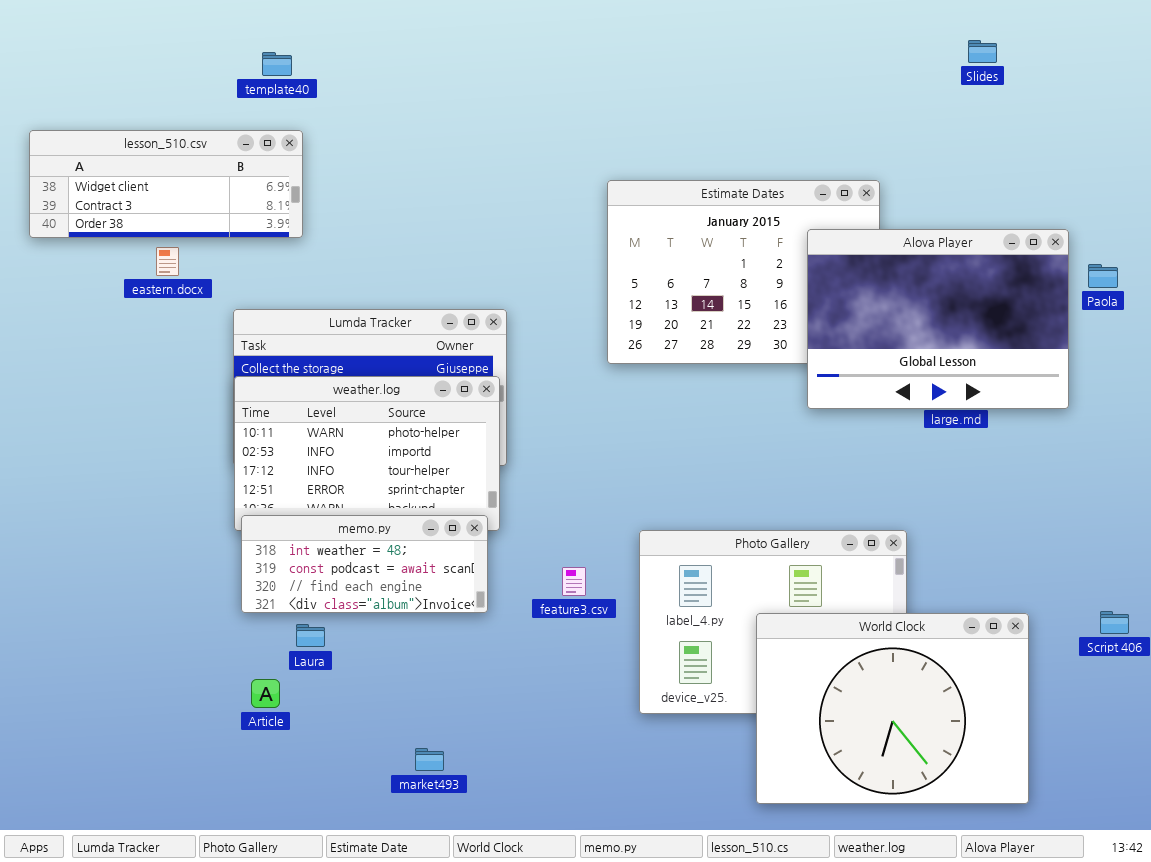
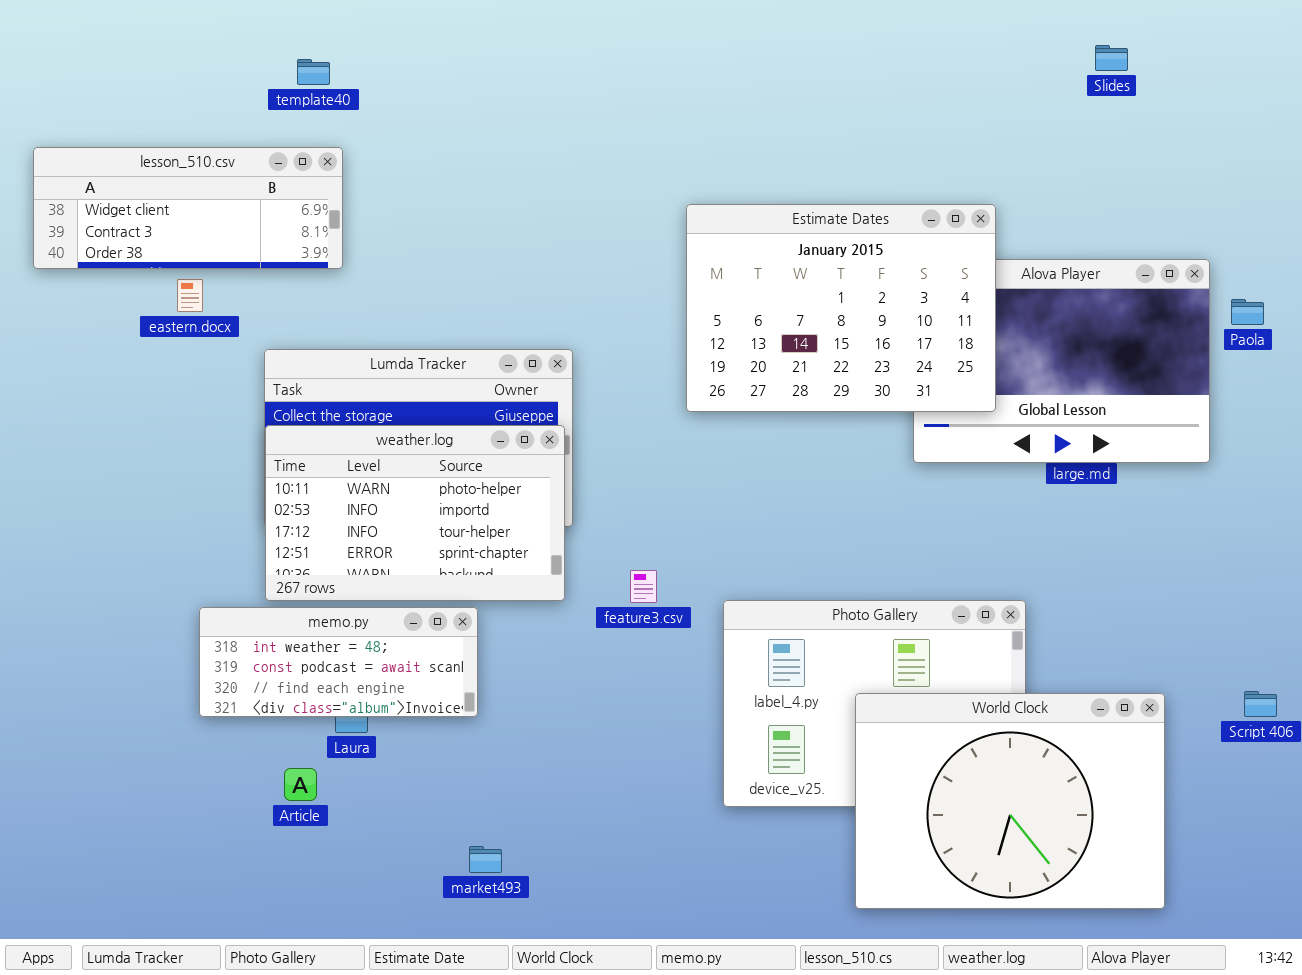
Estimate Dates: [607,180,880,364] -> [686,204,996,412], raised
memo.py: [241,515,488,613] -> [199,607,478,717], moved
feature3.csv: [562,567,586,596] -> [630,570,657,603], moved

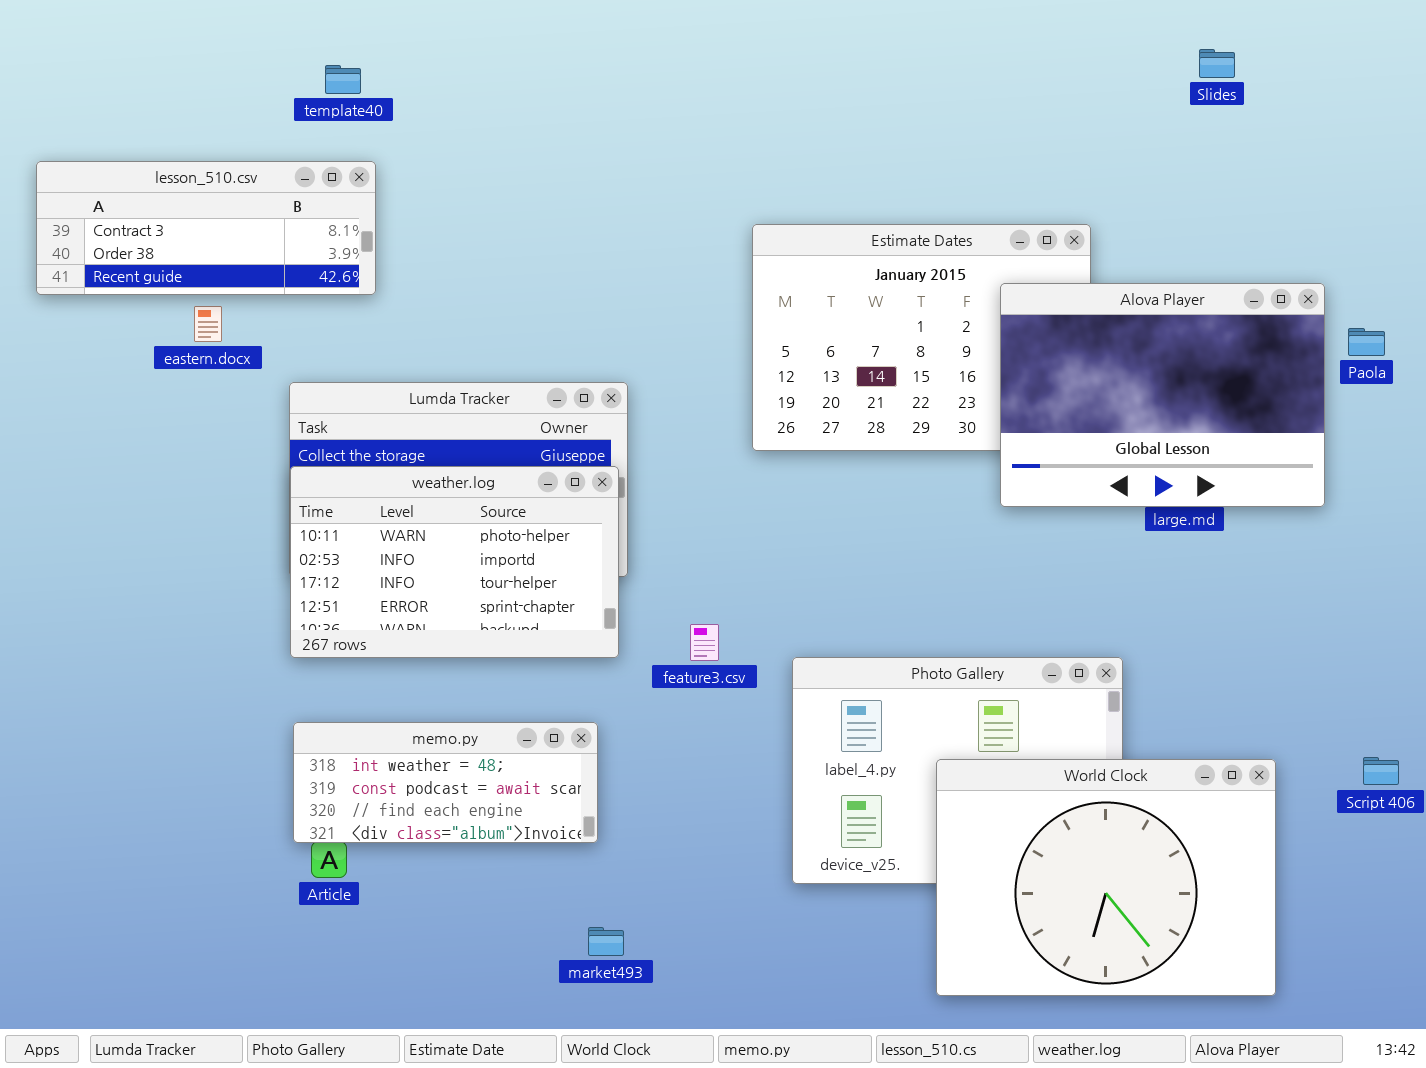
lesson_510.csv: [33,147,343,269] -> [36,161,376,295], scrolled down 1 row
Alova Player: [913,259,1210,463] -> [1000,283,1325,507], raised
memo.py: [199,607,478,717] -> [293,722,598,843], moved
market493: [469,846,502,873] -> [588,927,624,956], moved

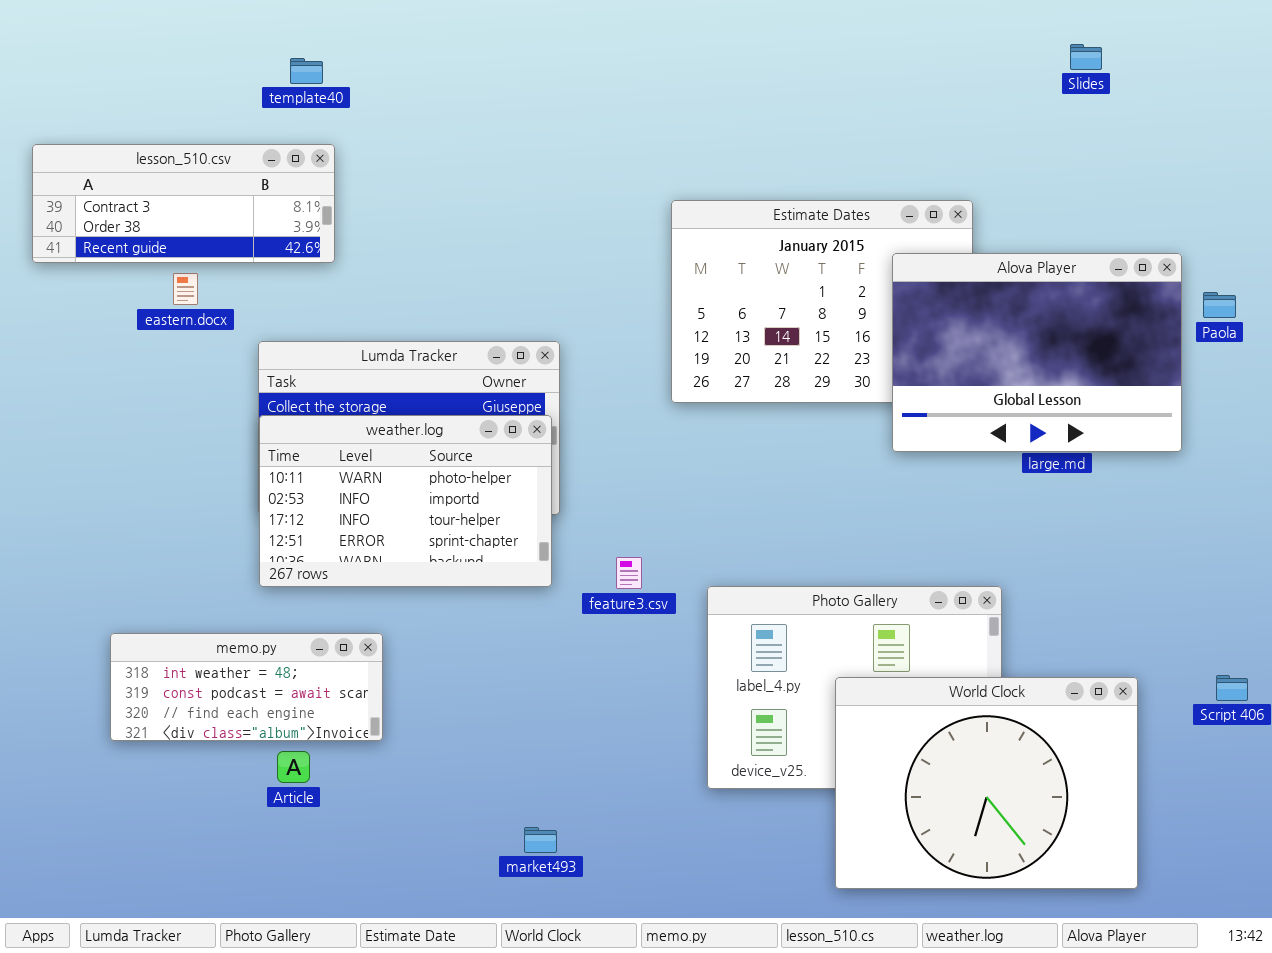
memo.py: [293,722,598,843] -> [110,633,383,741], moved

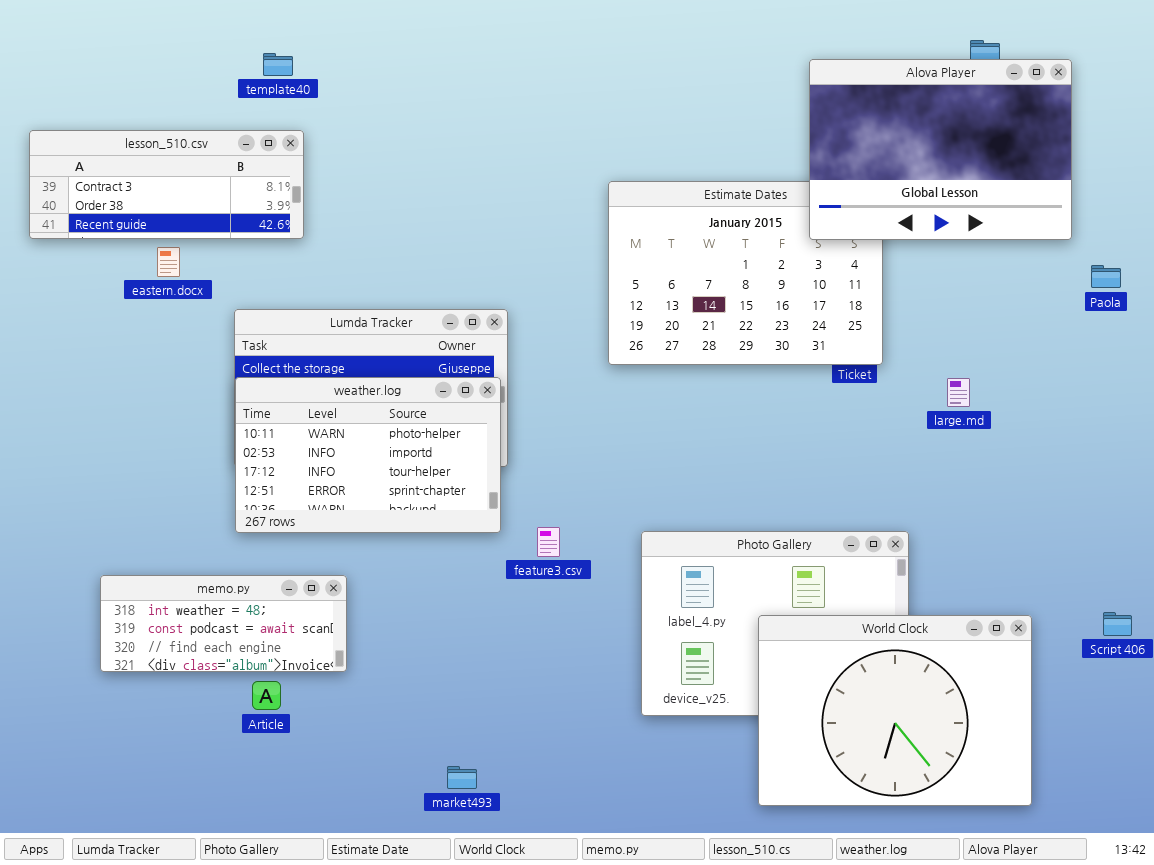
Alova Player: [892,253,1182,452] -> [809,59,1072,240], moved
feature3.csv: [616,557,642,589] -> [537,527,560,557], moved
market493: [524,827,557,853] -> [447,766,477,789], moved

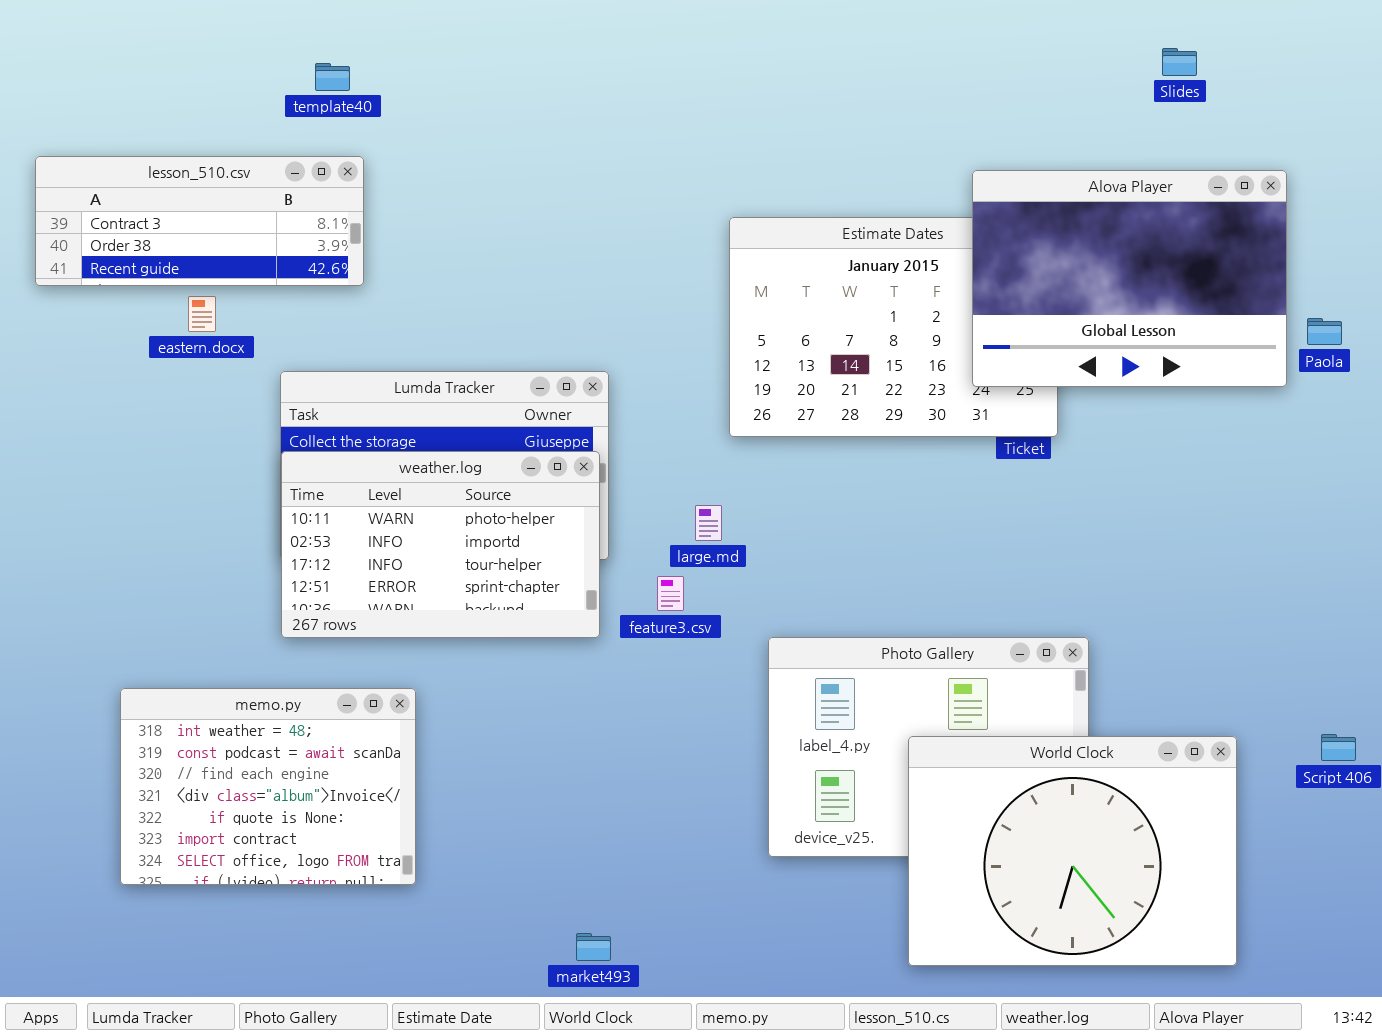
Alova Player: [809,59,1072,240] -> [972,170,1287,387], moved
large.md: [947,378,970,407] -> [695,505,722,541], moved
feature3.csv: [537,527,560,557] -> [657,576,684,611], moved
memo.py: [100,575,347,672] -> [120,688,416,885], resized
market493: [447,766,477,789] -> [576,933,611,961], moved

